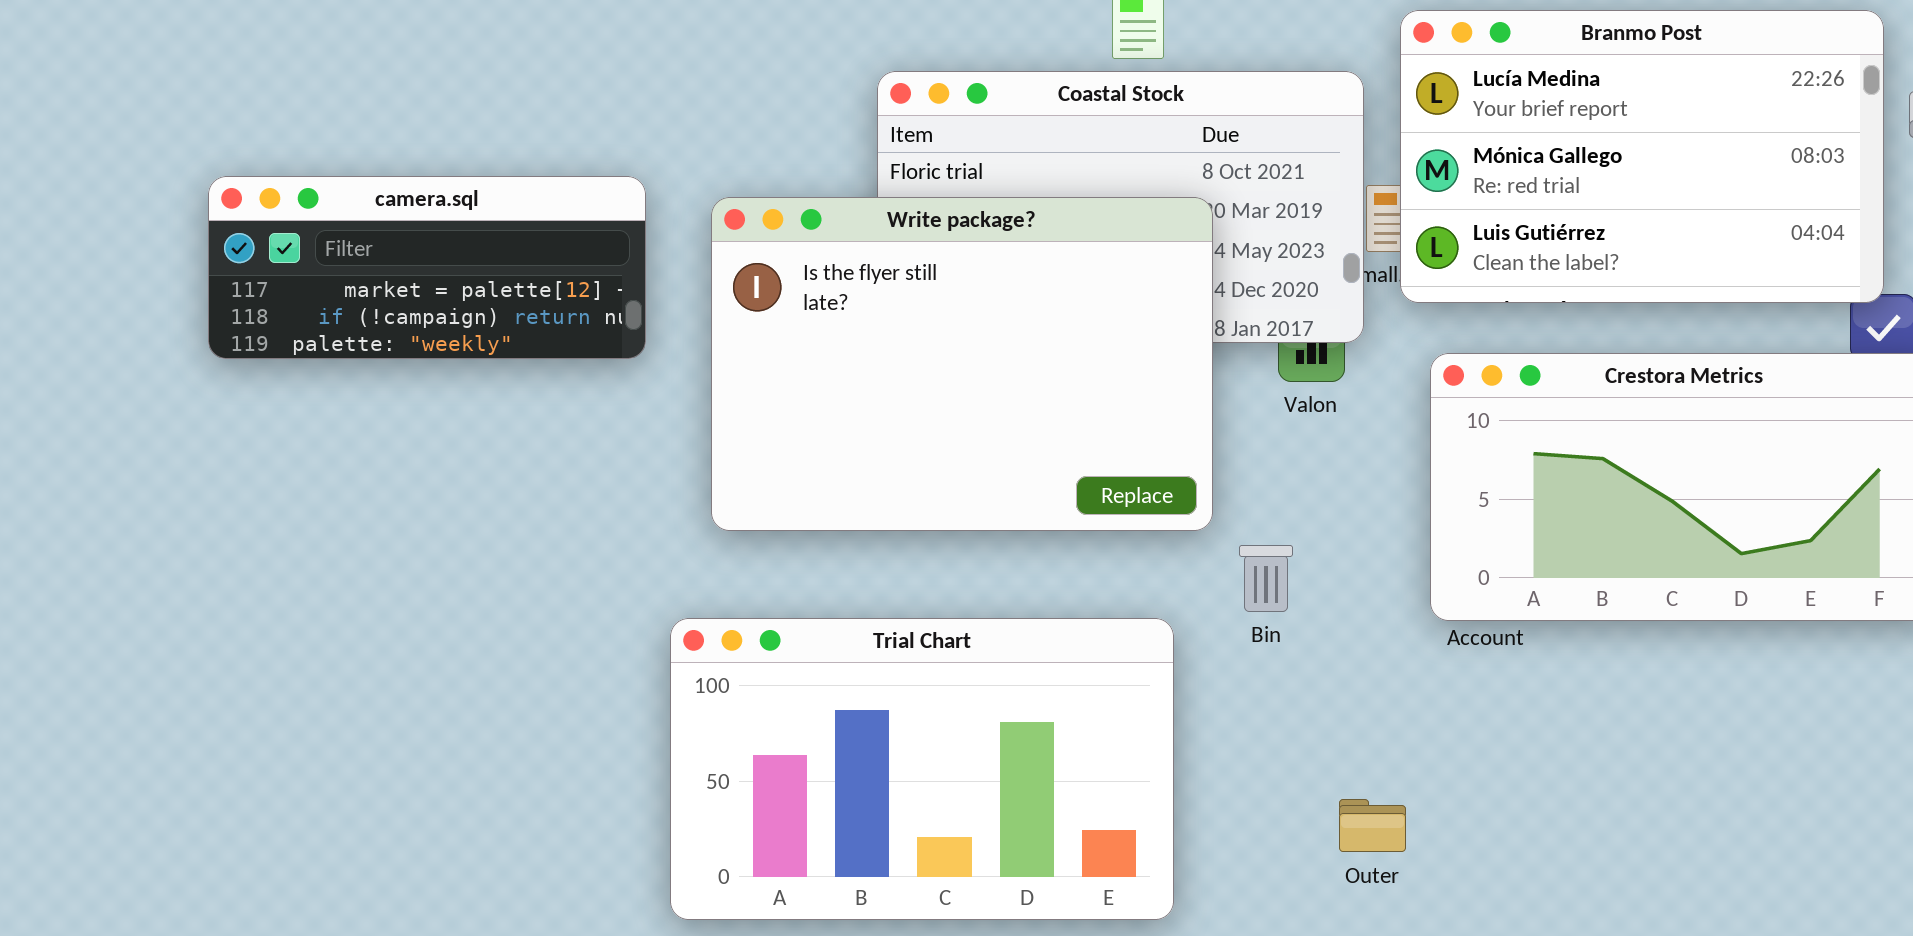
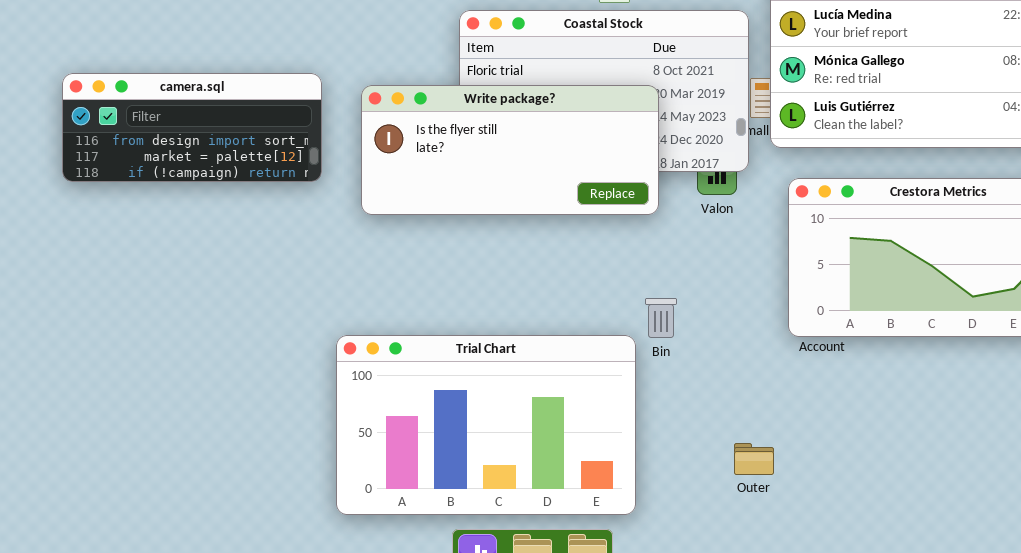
camera.sql: [208,176,646,359] -> [62,73,322,182], scrolled up 1 row
Write package?: [711,197,1213,531] -> [361,85,659,215], resized
Bin: [1239,545,1293,612] -> [645,298,677,338], moved

